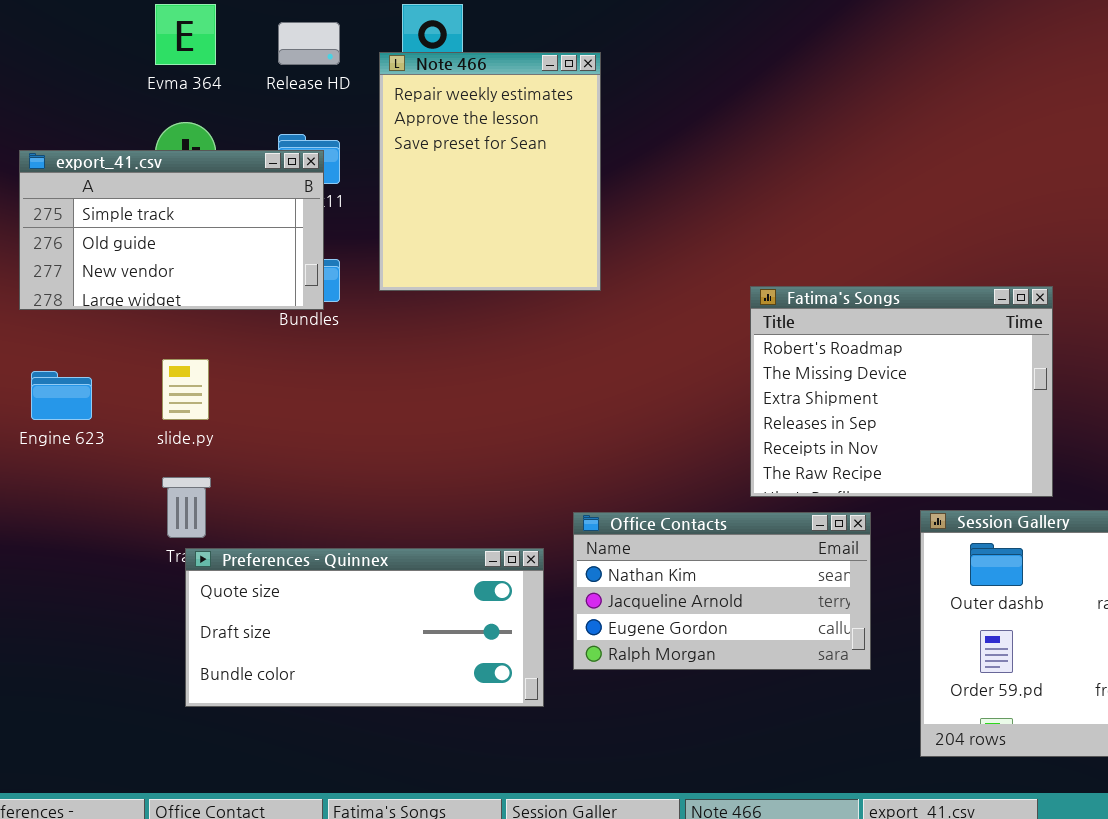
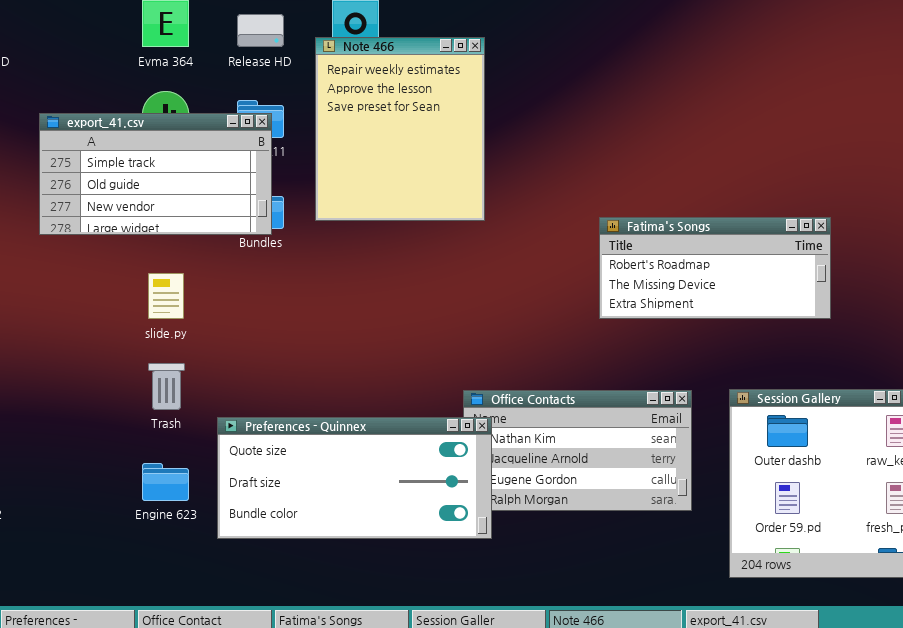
Fatima's Songs: [750,286,1053,497] -> [599,217,831,319], resized
Engine 623: [31,371,92,420] -> [142,463,189,501], moved
Preferences - Quinnex: [185,548,544,707] -> [217,417,492,539], moved

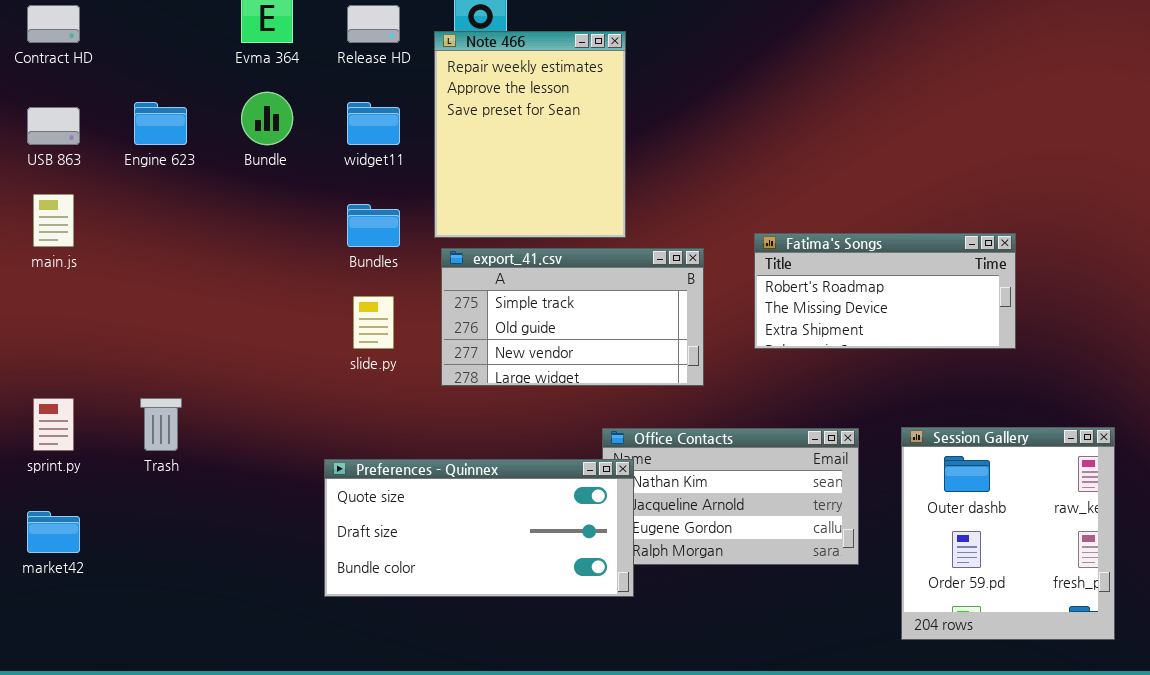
export_41.csv: [39,113,272,235] -> [441,248,704,386], moved
slide.py: [148,273,184,319] -> [353,296,394,349], moved
Trash: [148,363,185,410] -> [140,398,182,451], moved
Engine 623: [142,463,189,501] -> [134,102,187,145], moved

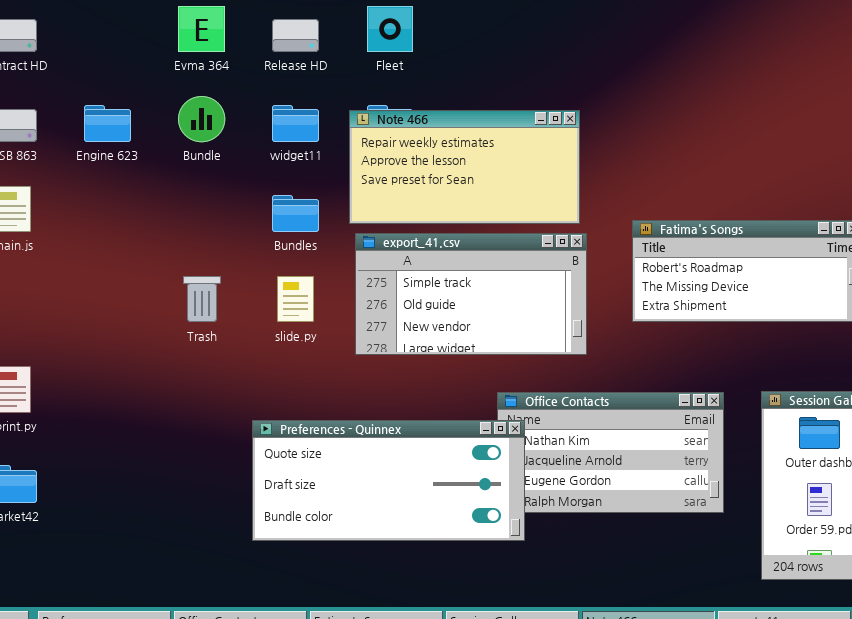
Note 466: [434,31,626,238] -> [349,110,580,224], resized
Trash: [140,398,182,451] -> [183,276,221,322], moved

